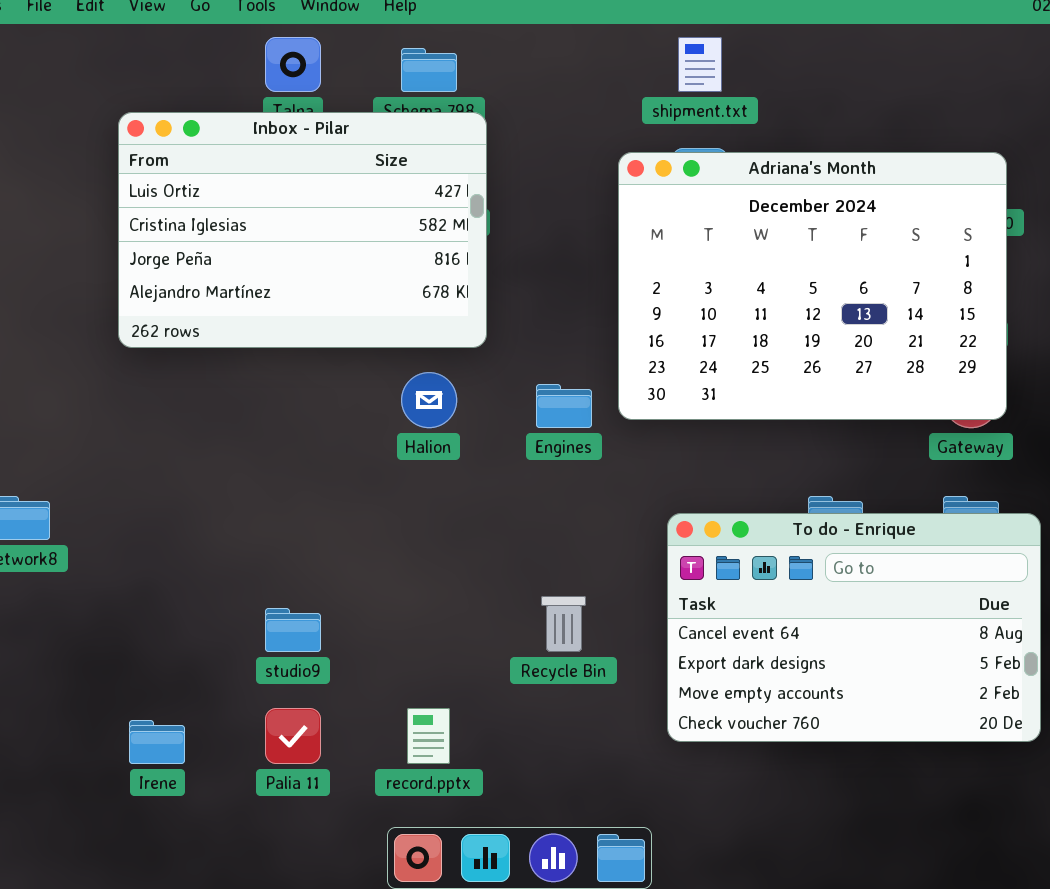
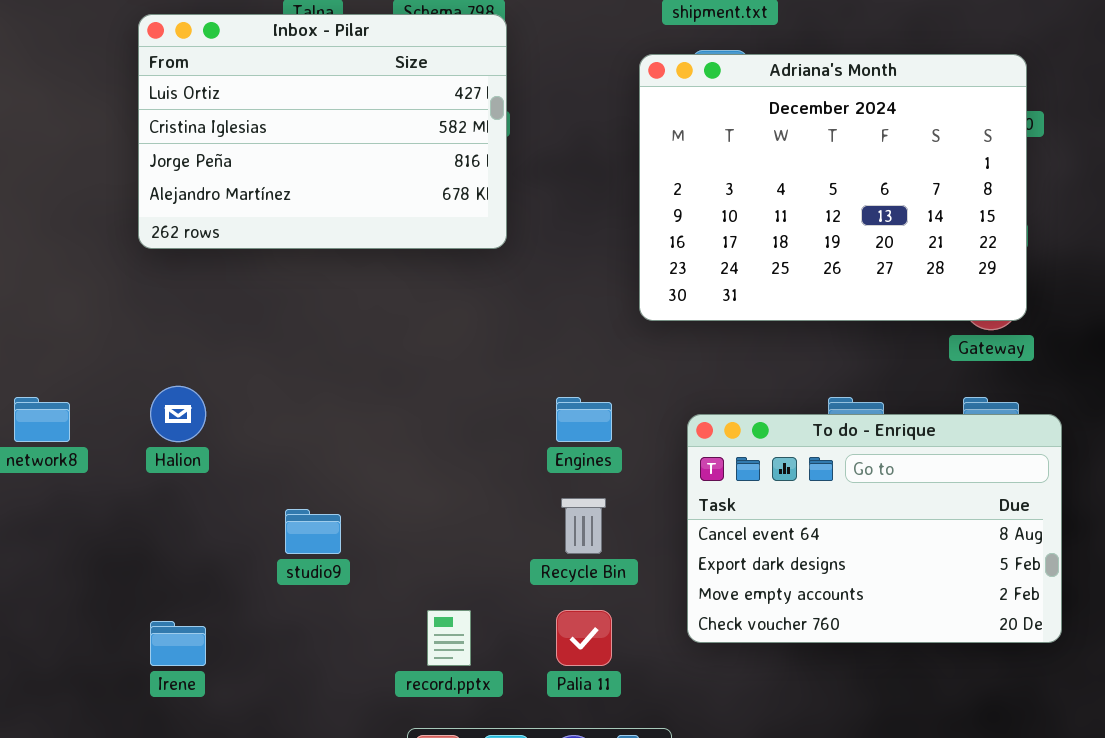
Halion: [401,372,457,428] -> [150,386,206,442], moved
Engines: [536,384,592,428] -> [556,397,612,442], moved
Palia 11: [265,708,321,764] -> [556,610,612,666], moved

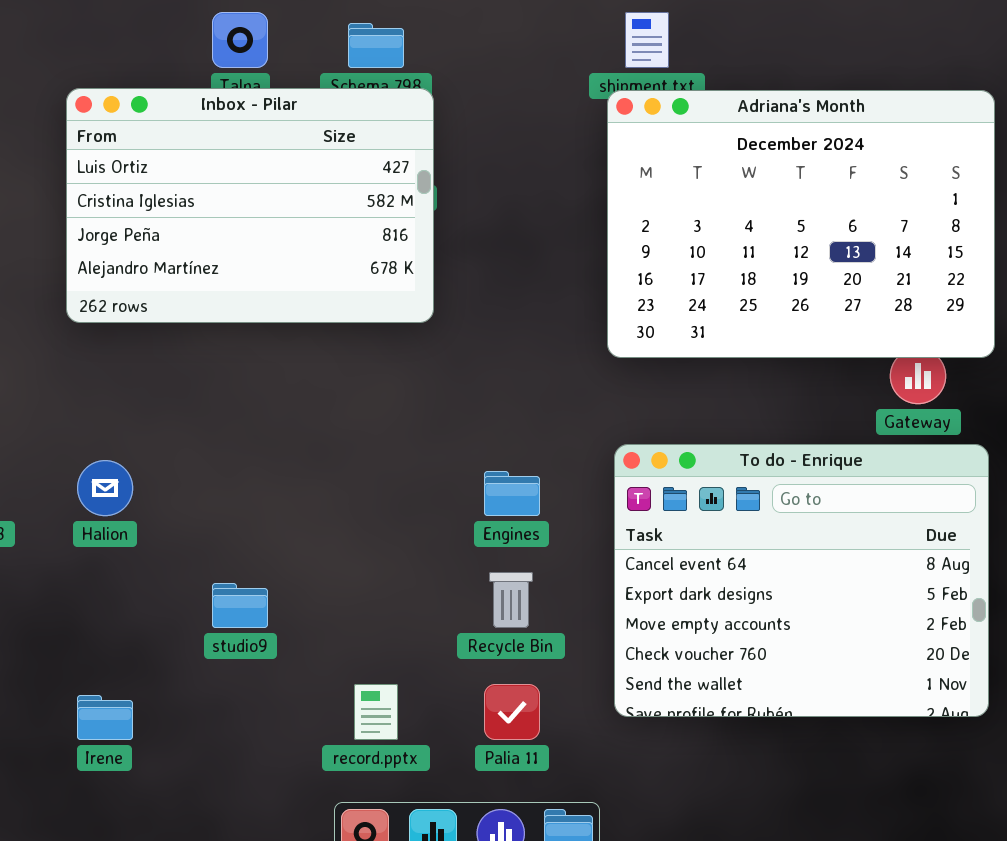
Adriana's Month: [639,54,1027,321] -> [607,90,995,358], moved
To do - Enrique: [687,414,1062,643] -> [614,444,989,717], resized

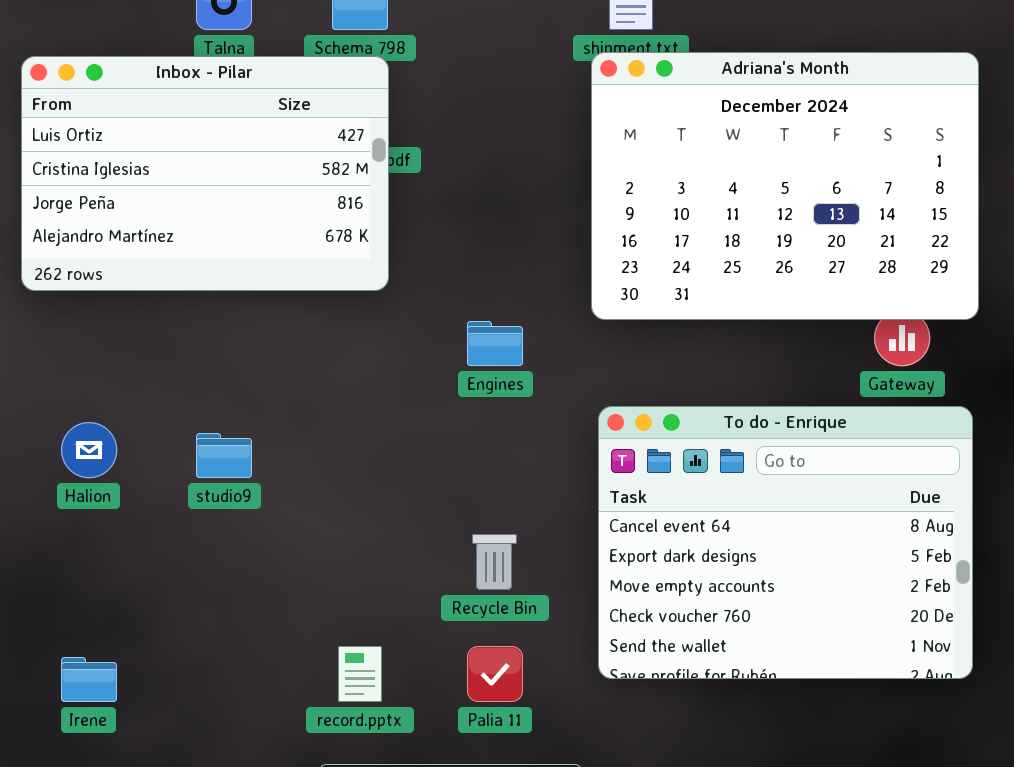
Inbox - Pilar: [66,88,434,323] -> [21,56,389,291], moved
Engines: [484,471,540,516] -> [467,321,523,366], moved
studio9: [212,583,268,628] -> [196,433,252,478], moved

